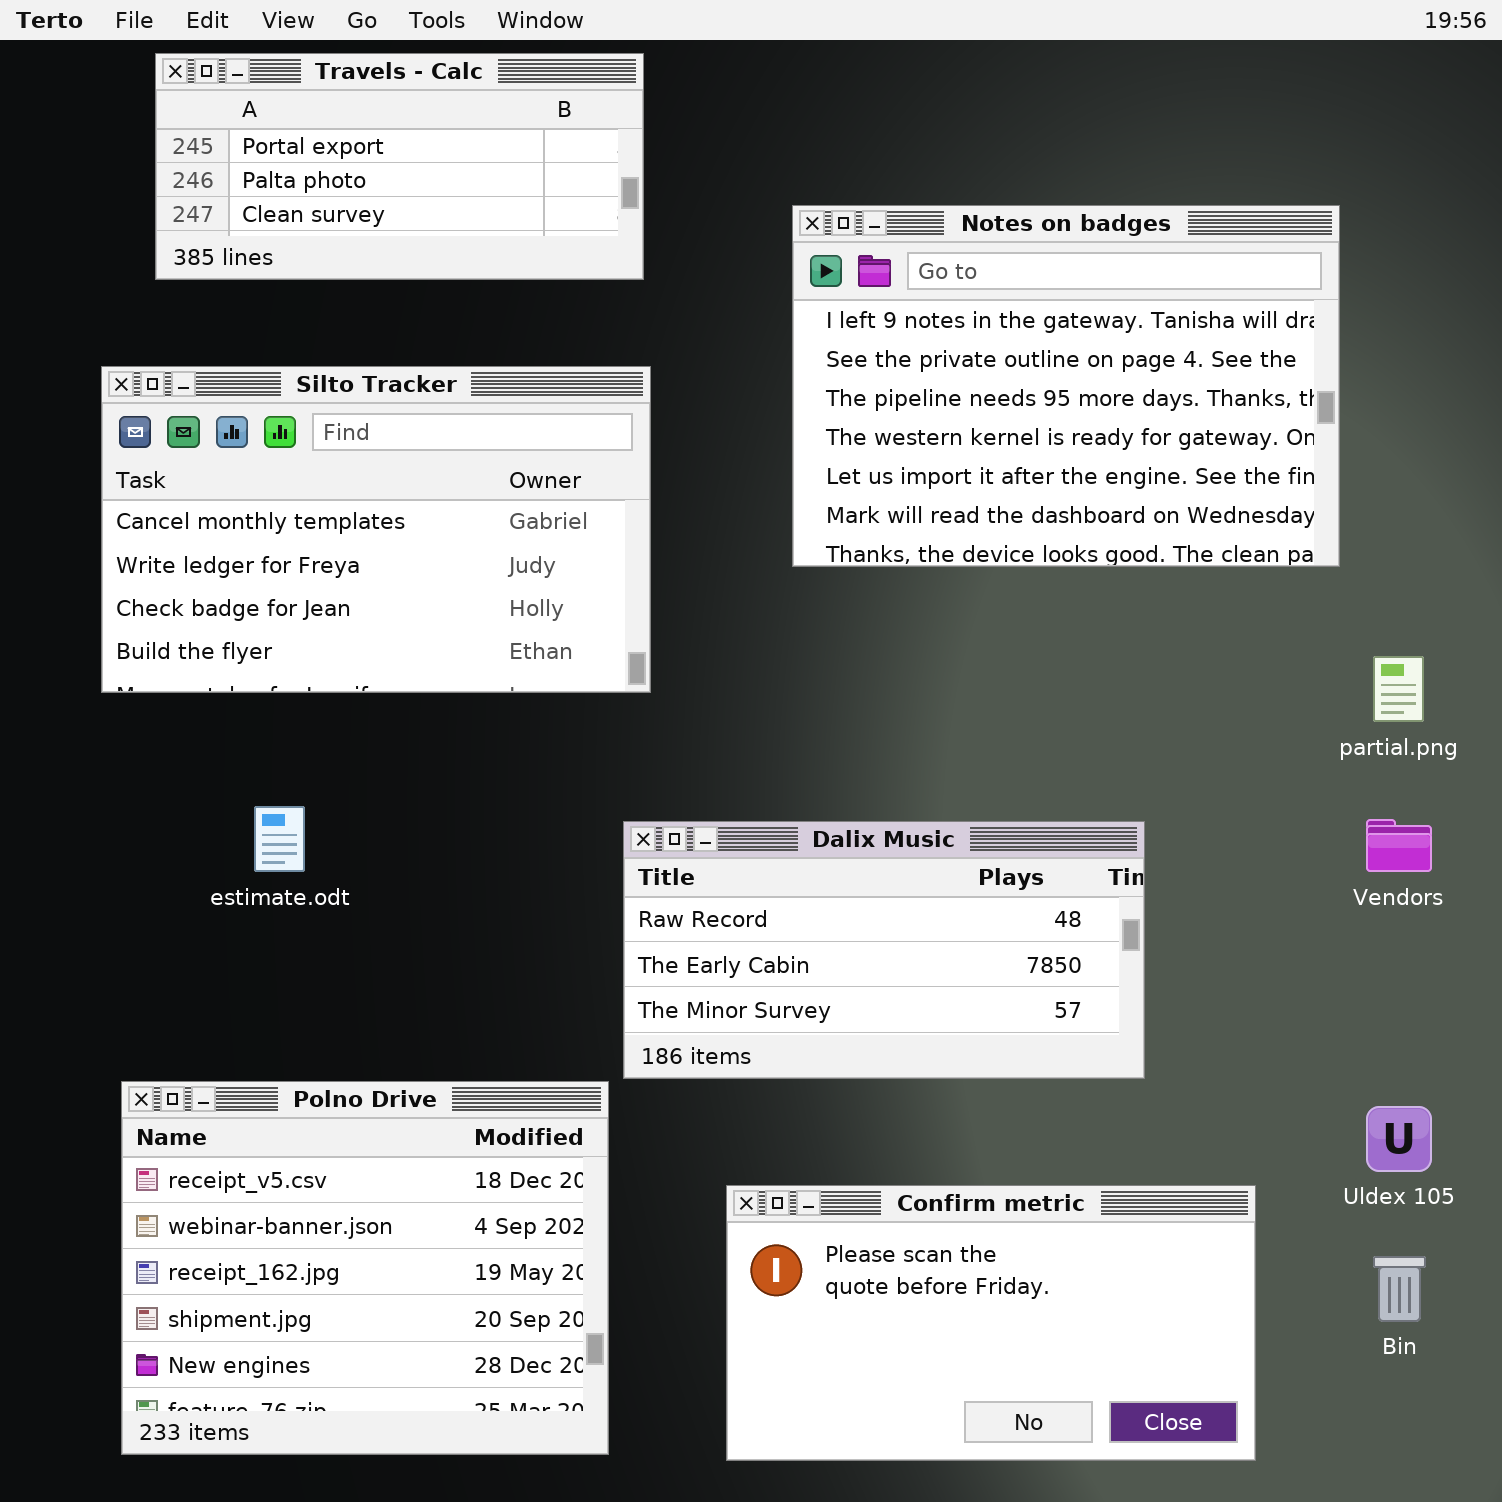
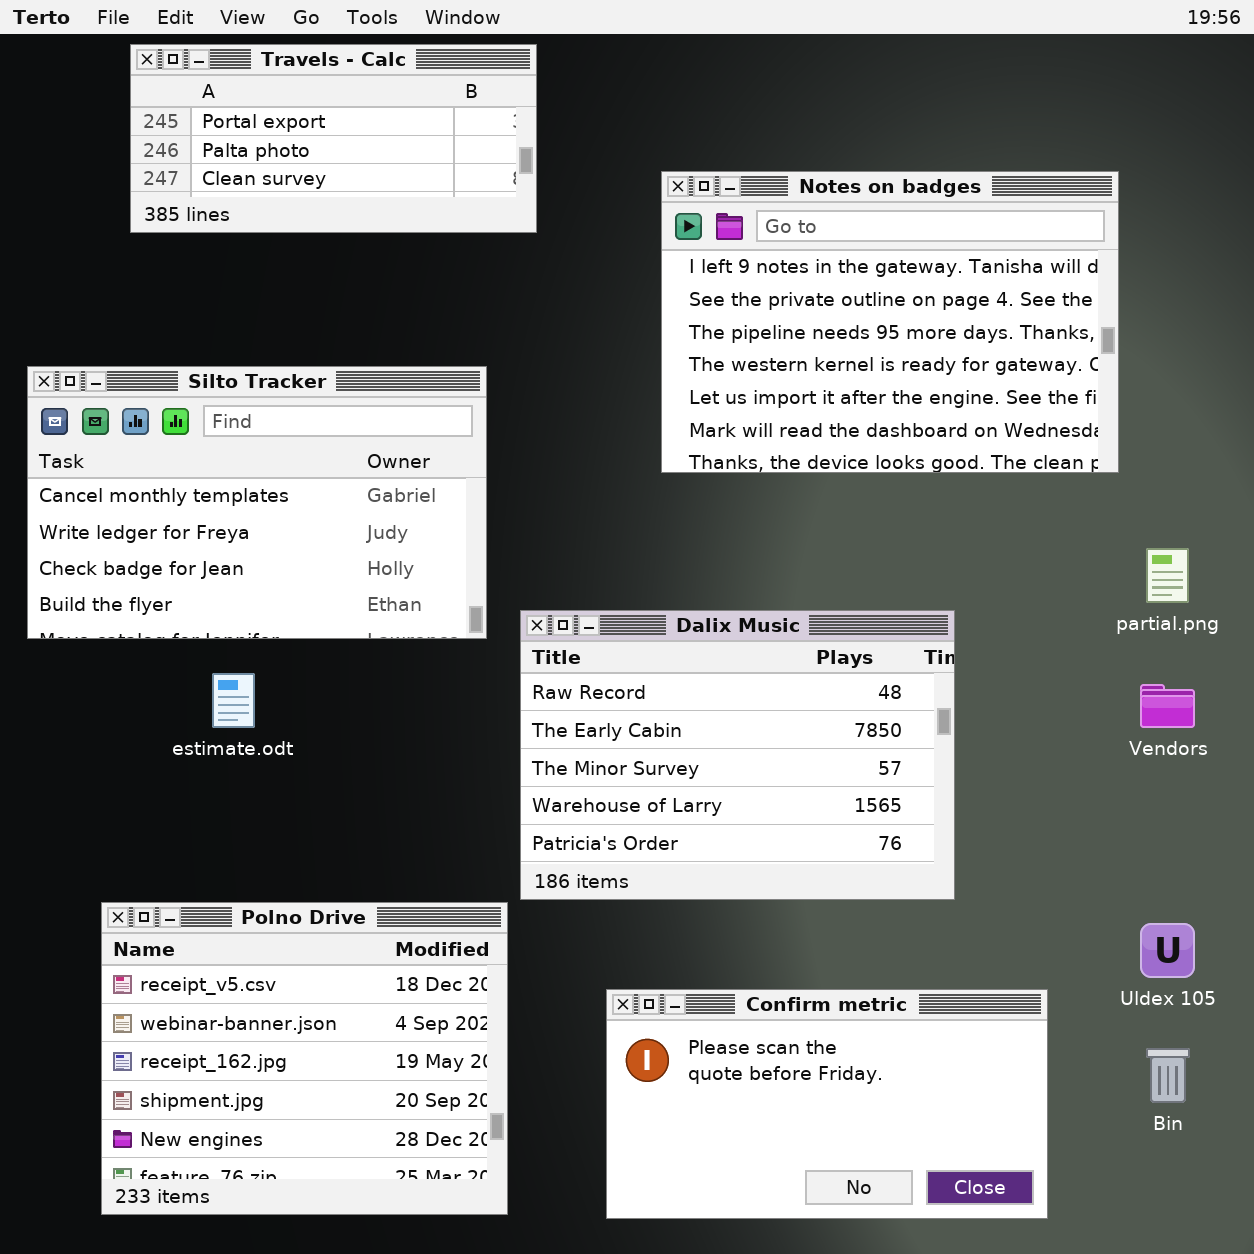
Silto Tracker: [101,366,651,693] -> [27,366,487,639], moved
Dalix Music: [623,821,1145,1079] -> [520,610,955,900], resized

